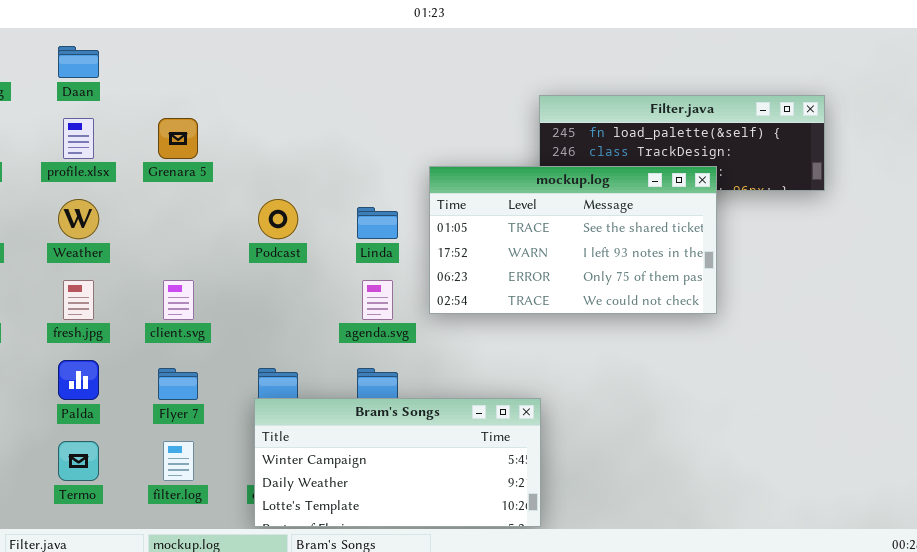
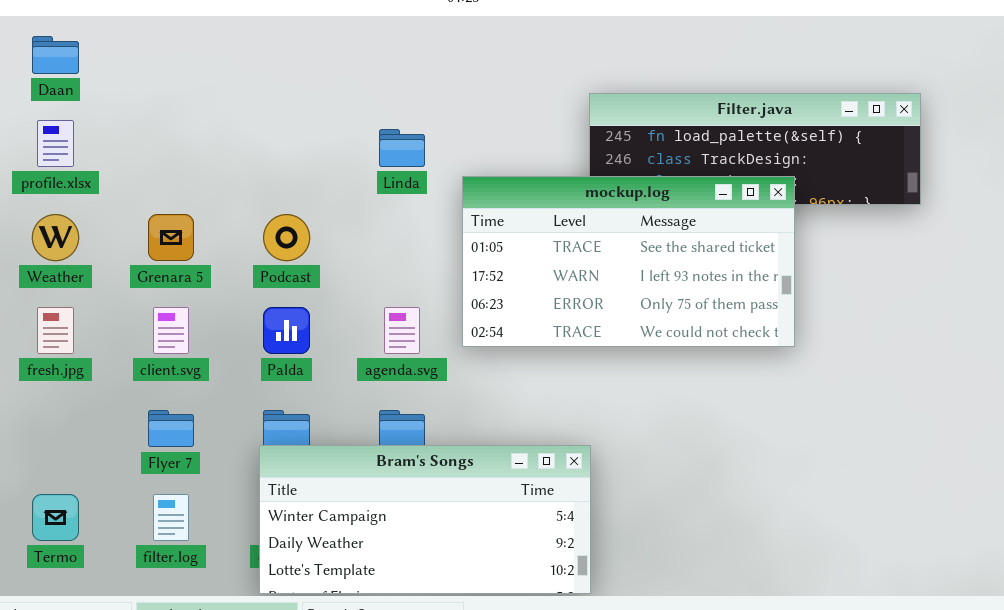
Grenara 5: [158,118,198,159] -> [148,214,194,261], moved
Linda: [357,207,398,239] -> [379,129,425,167], moved
Palda: [58,360,99,400] -> [263,307,310,354], moved

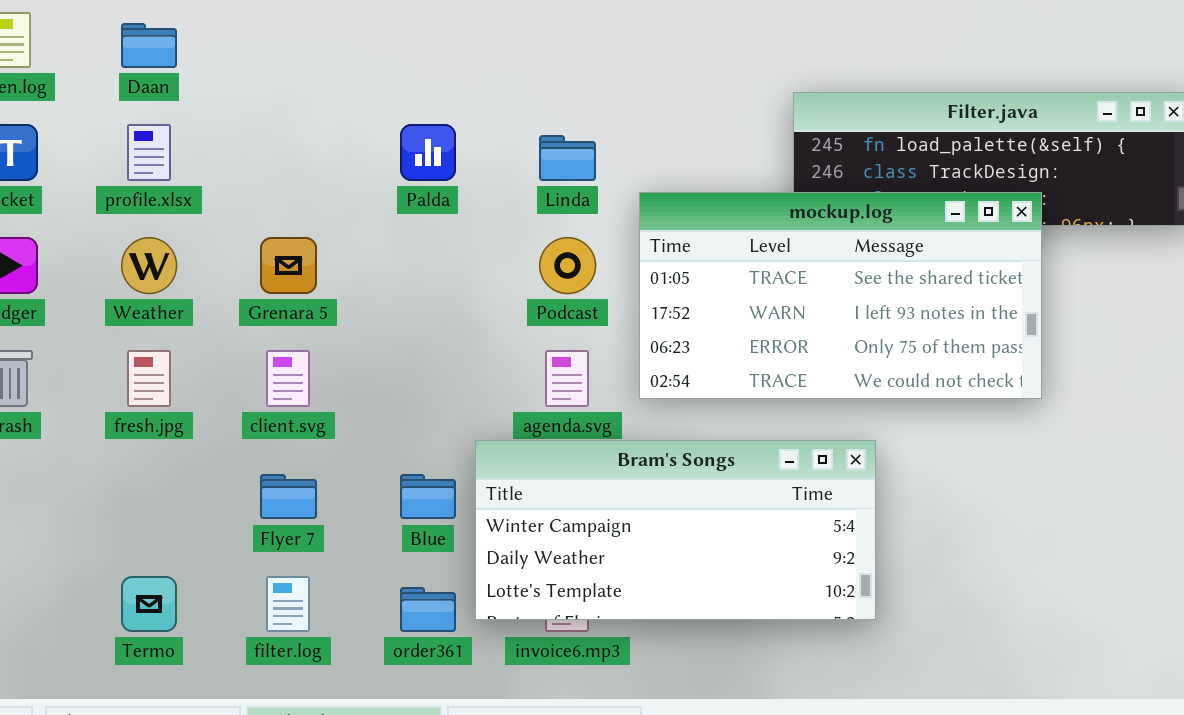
Podcast: [263,214,310,261] -> [539,237,596,294], moved
Palda: [263,307,310,354] -> [400,124,456,181], moved
Bram's Songs: [259,445,591,594] -> [475,440,876,620], moved

